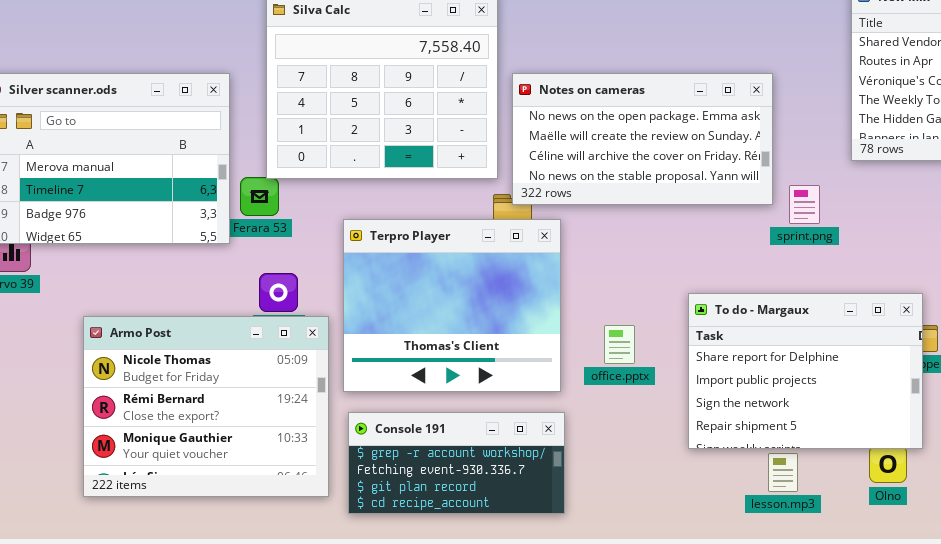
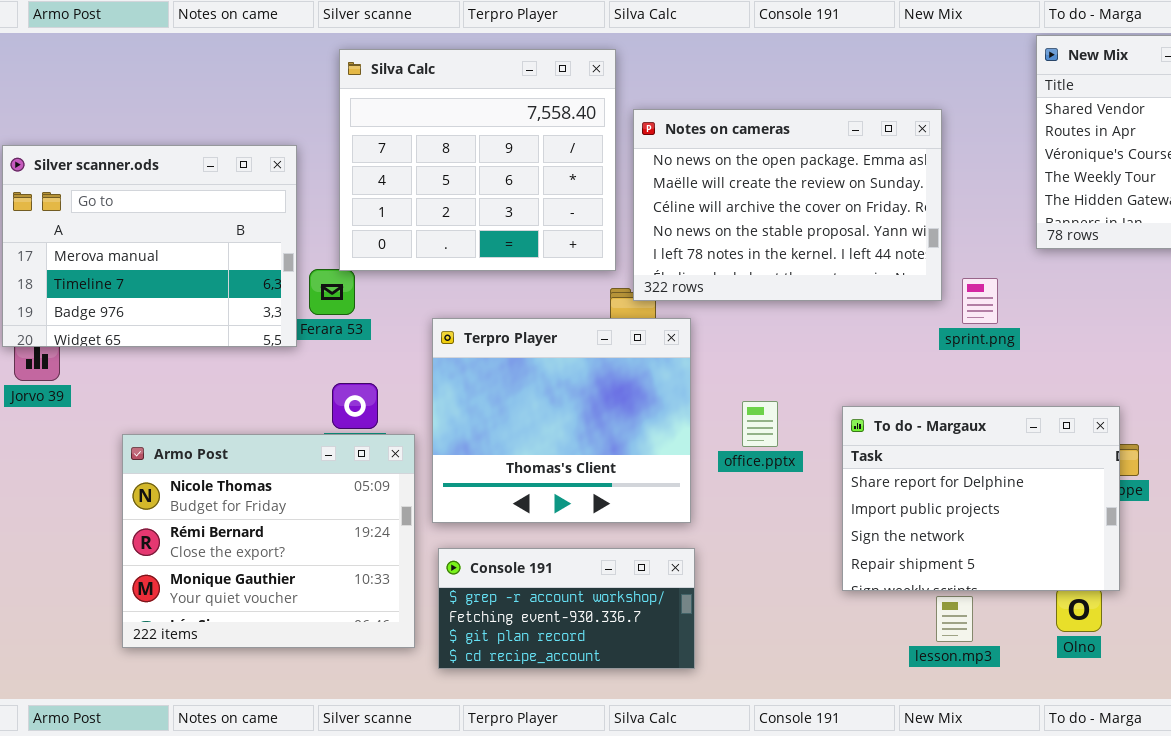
Notes on cameras: [512,73,773,205] -> [633,109,942,301], resized
office.pptx: [604,325,635,364] -> [742,401,778,447], moved

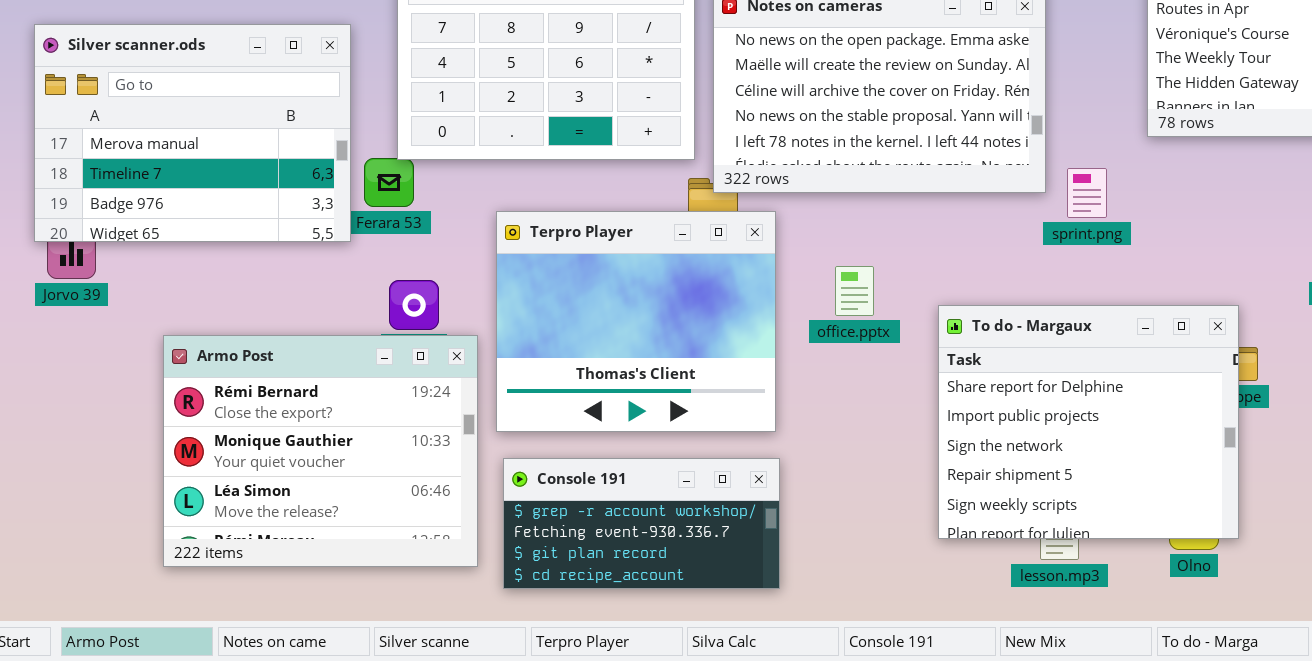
office.pptx: [742,401,778,447] -> [835,266,874,316], moved
To do - Margaux: [842,406,1120,591] -> [938,305,1239,539], resized
Armo Post: [122,434,415,648] -> [163,335,478,567], scrolled down 1 row

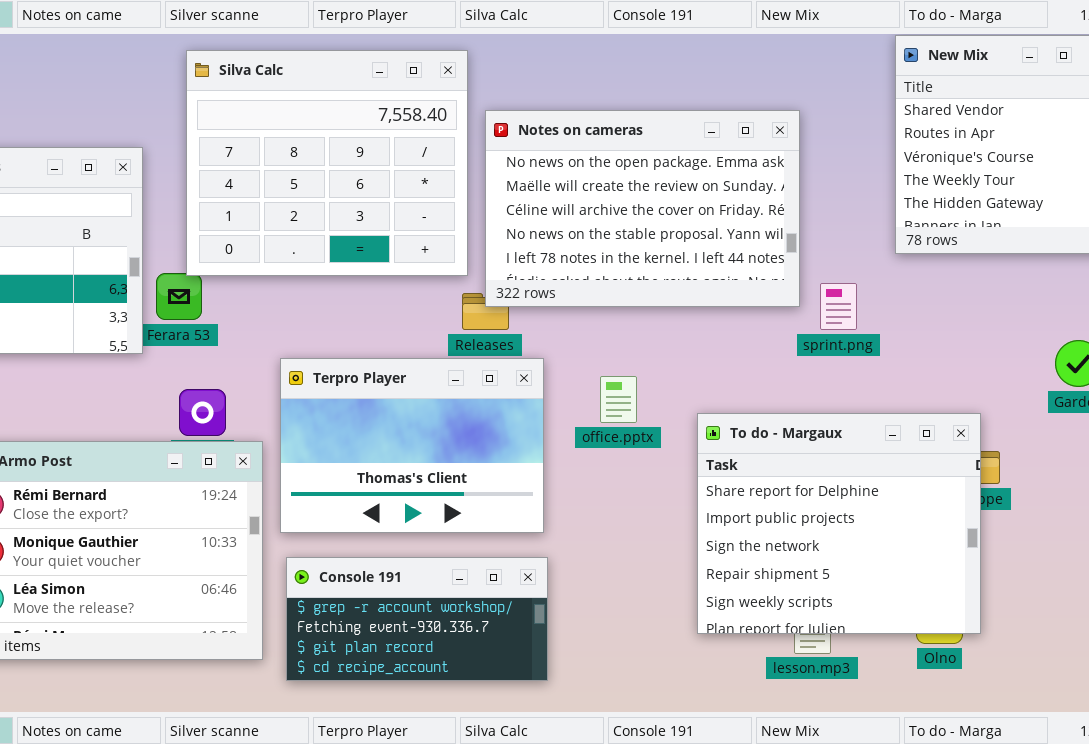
Terpro Player: [496,211,776,432] -> [280,358,544,533], resized

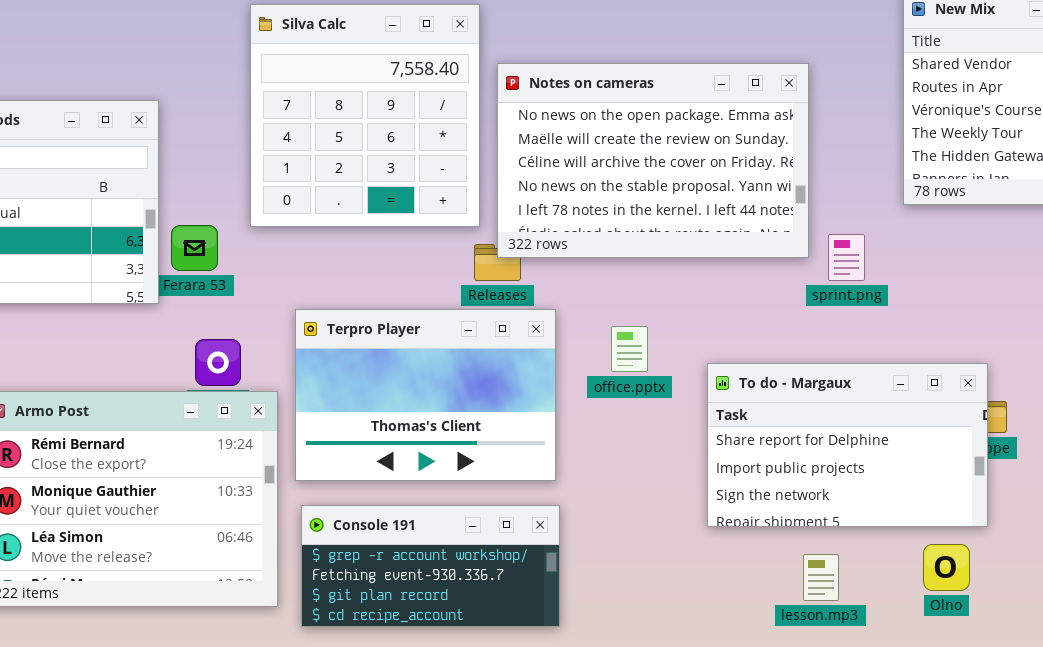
Silva Calc: [186,50,468,276] -> [250,4,480,227], resized
To do - Margaux: [697,413,981,634] -> [707,363,988,527], resized

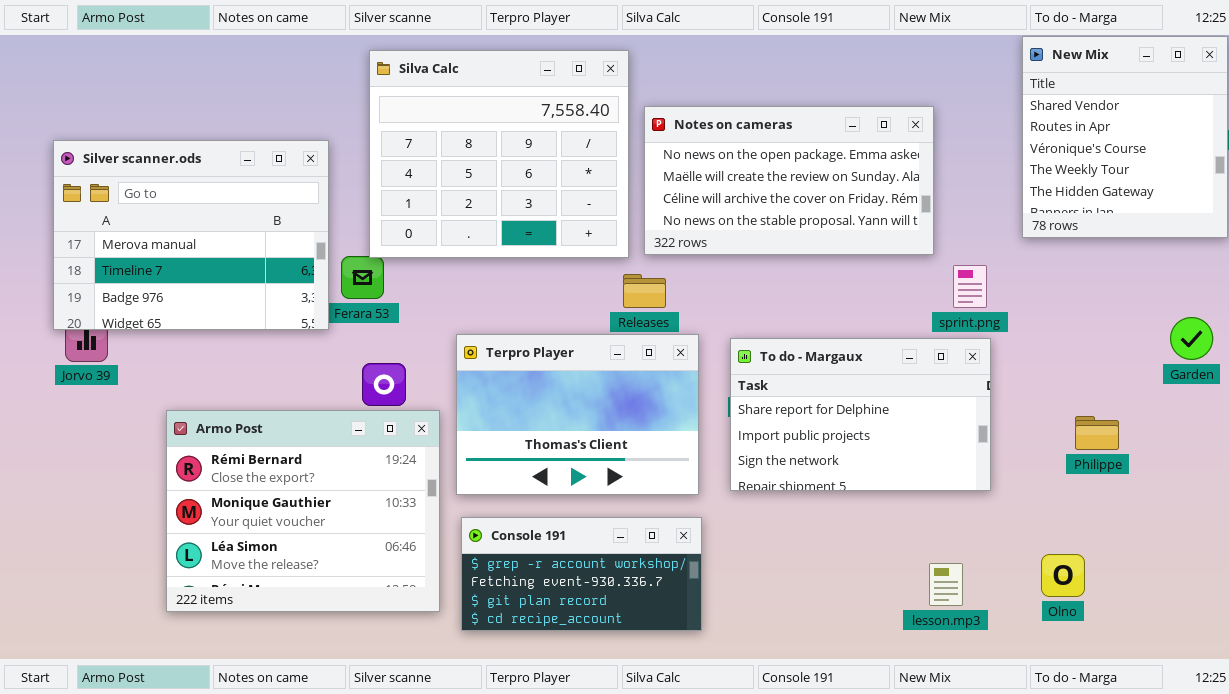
Silva Calc: [250,4,480,227] -> [369,50,629,258], resized
Notes on cameras: [497,63,809,258] -> [644,106,934,255], resized
To do - Margaux: [707,363,988,527] -> [730,338,991,491], moved

